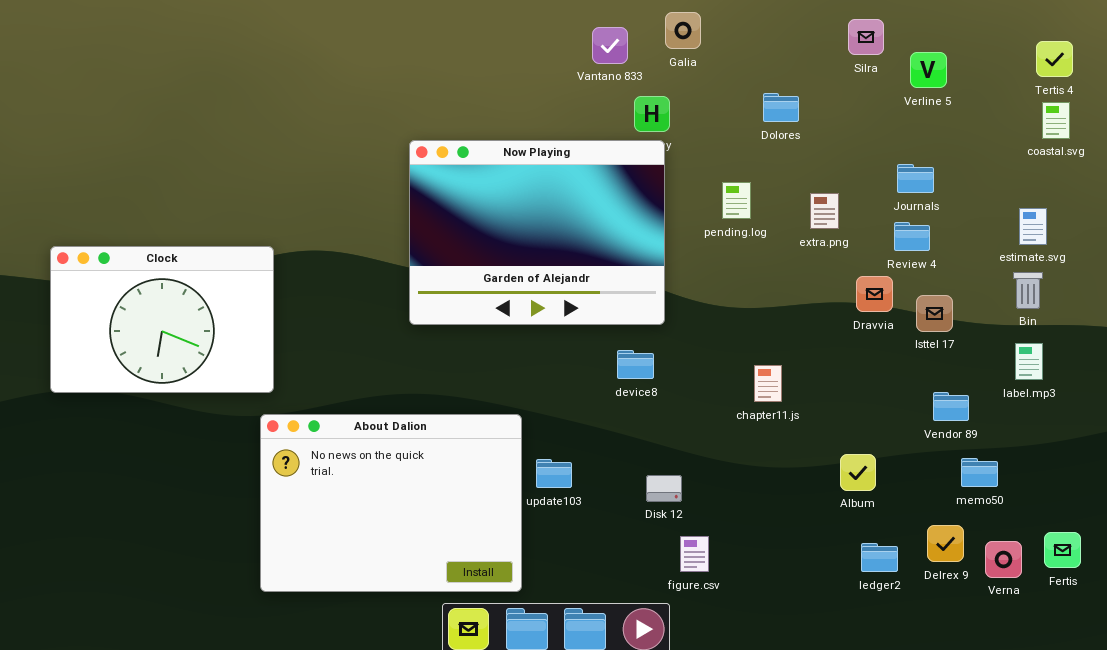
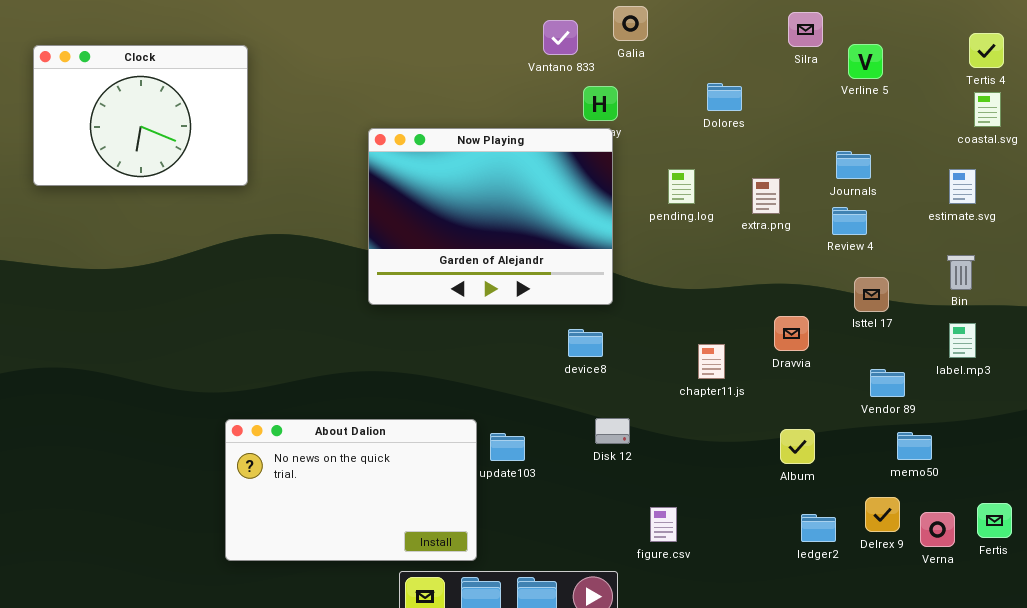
estimate.svg: [1019,208,1047,245] -> [949,169,976,204], moved
Clock: [50,246,274,393] -> [33,45,248,186], moved
Dravvia: [856,276,893,312] -> [774,316,809,351], moved
About Dalion: [260,414,522,592] -> [225,419,477,561], resized
Disk 12: [646,475,682,502] -> [595,418,630,444], moved
figure.csv: [680,536,709,572] -> [650,507,677,542], moved

